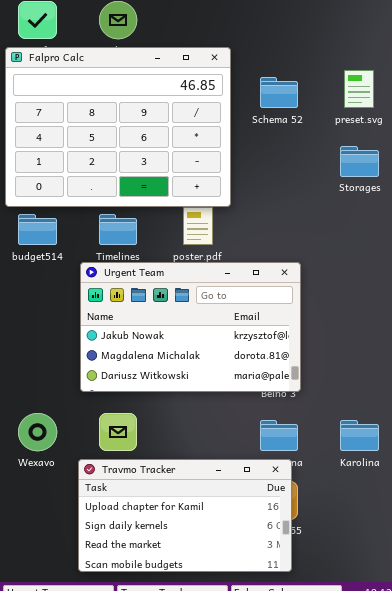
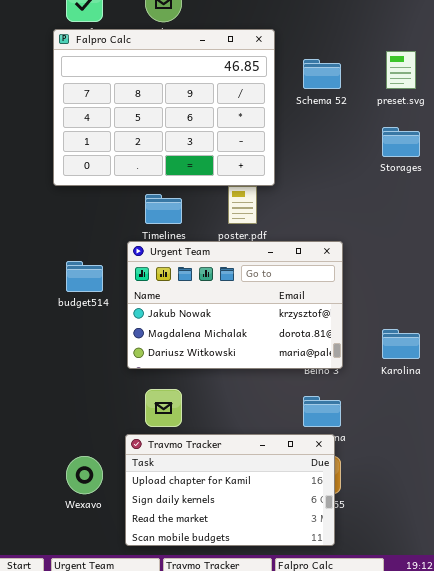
budget514: [18,214,57,245] -> [66,261,103,292], moved
Wexavo: [18,413,57,451] -> [66,456,103,494], moved
Karolina: [340,420,379,451] -> [382,329,420,359], moved

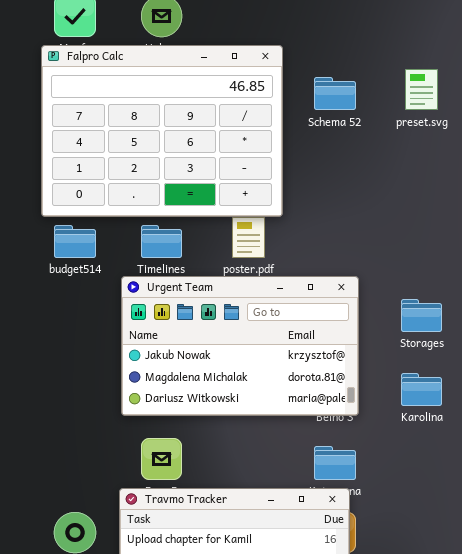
Storages: [382,127,420,157] -> [401,299,442,332], moved
budget514: [66,261,103,292] -> [54,225,96,258], moved

